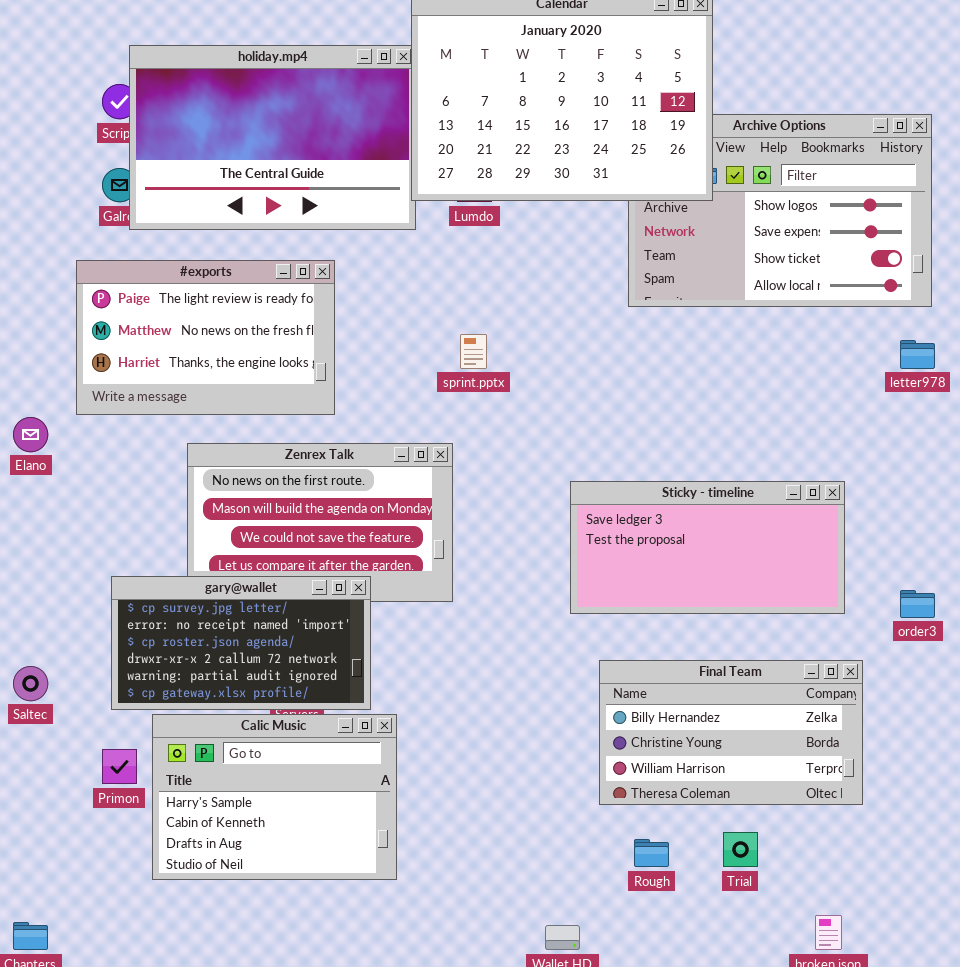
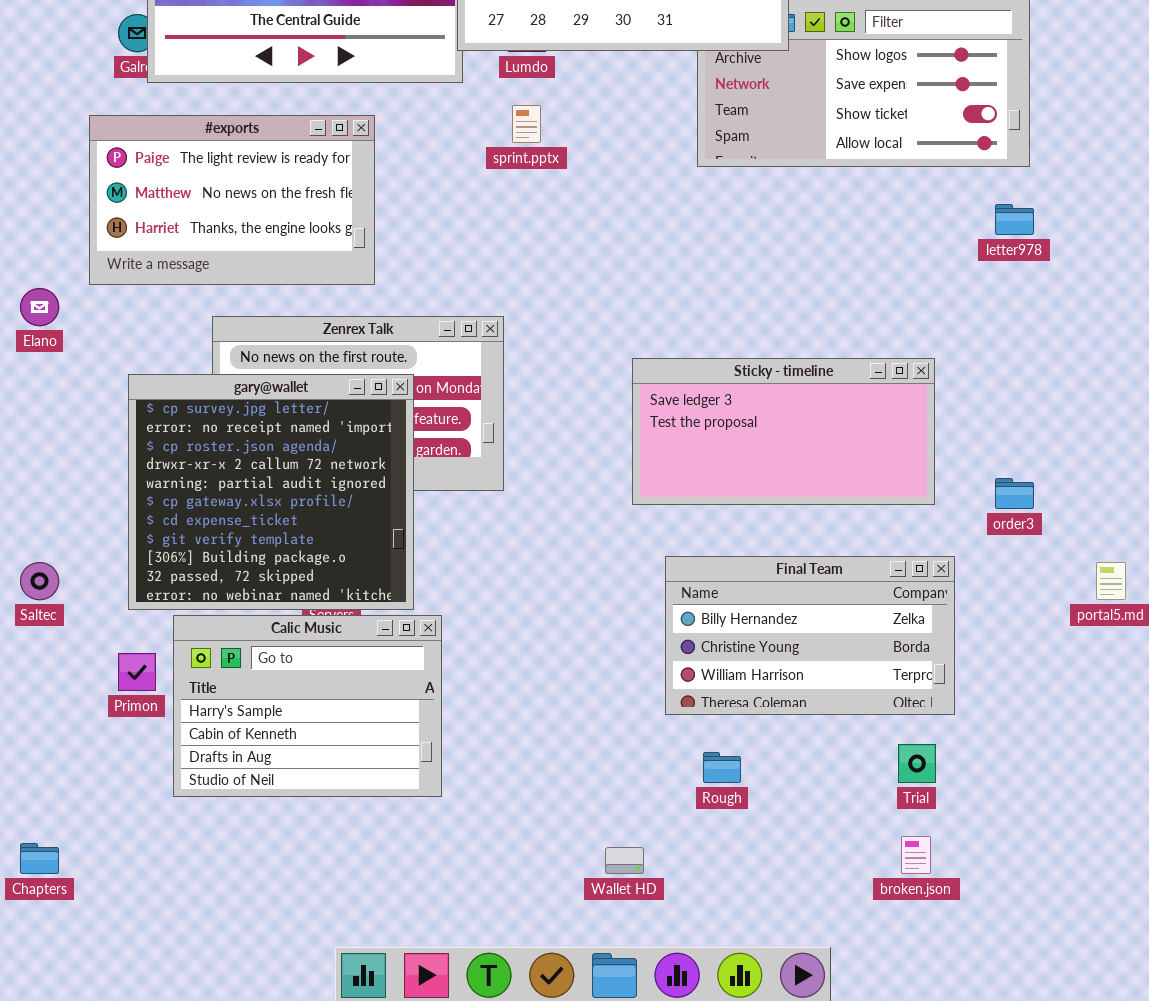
sprint.pptx: [460,334,487,369] -> [512,105,541,143], moved
gary@wallet: [111,576,371,710] -> [128,374,414,610], resized
Trial: [723,832,758,867] -> [898,744,936,783], moved

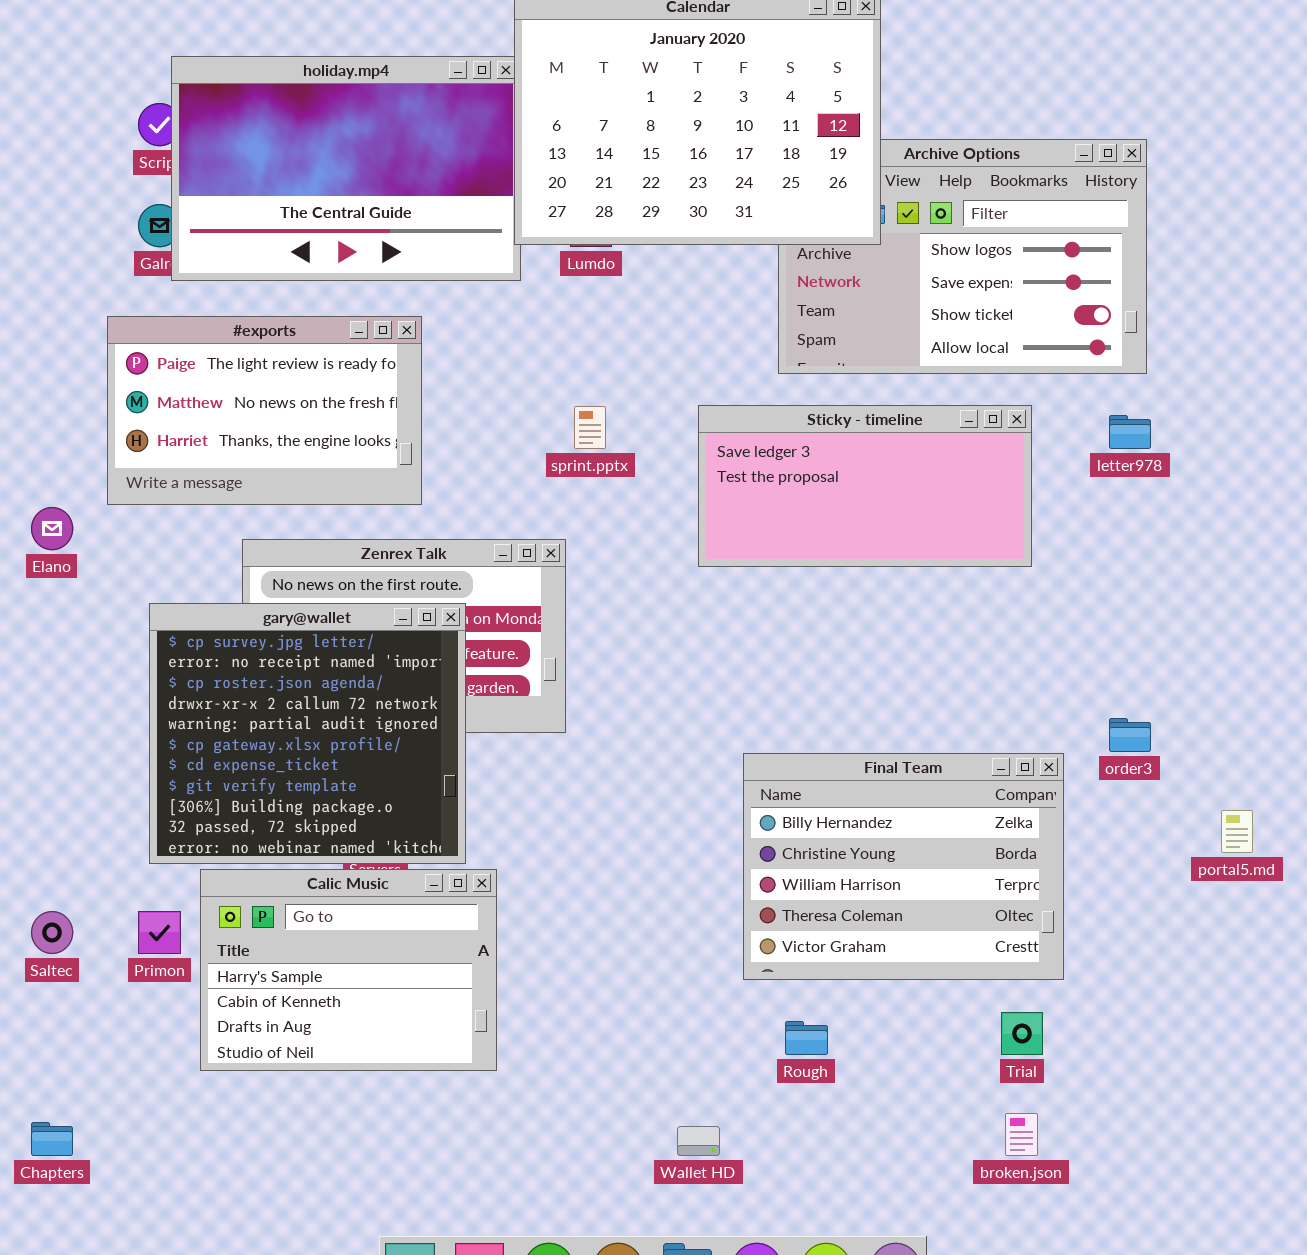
sprint.pptx: [512,105,541,143] -> [574,406,606,449], moved
Sticky - timeline: [632,358,935,505] -> [698,405,1032,567], moved
Final Team: [665,556,955,715] -> [743,753,1064,980], resized
Saltec: [20,562,59,600] -> [31,911,73,954], moved

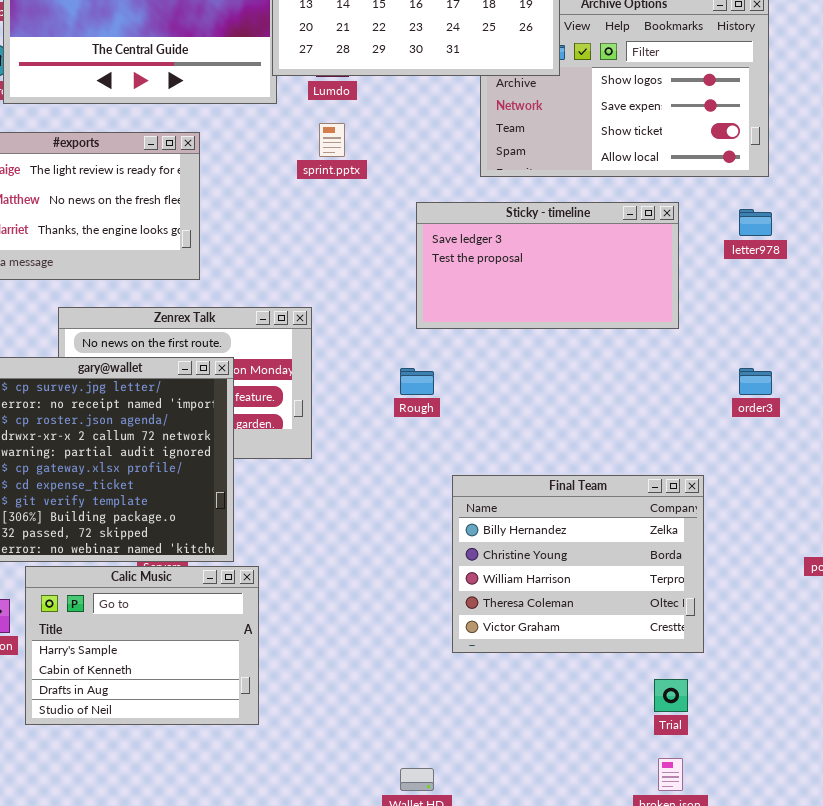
sprint.pptx: [574,406,606,449] -> [319,123,345,157], moved
order3: [1109,718,1151,752] -> [739,368,772,395], moved
Rough: [785,1021,828,1055] -> [400,368,434,395], moved

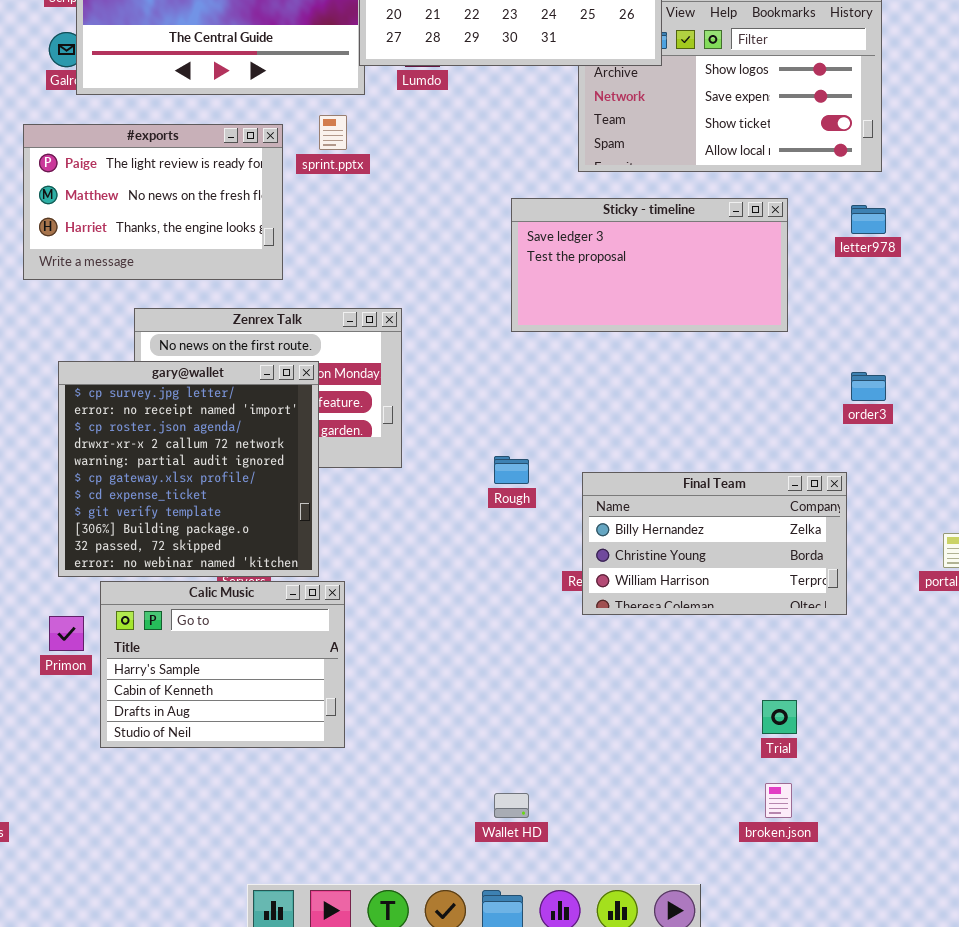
sprint.pptx: [319,123,345,157] -> [319,115,347,150], moved
Rough: [400,368,434,395] -> [494,456,529,484], moved
Final Team: [452,475,704,653] -> [582,472,847,615], moved, resized

